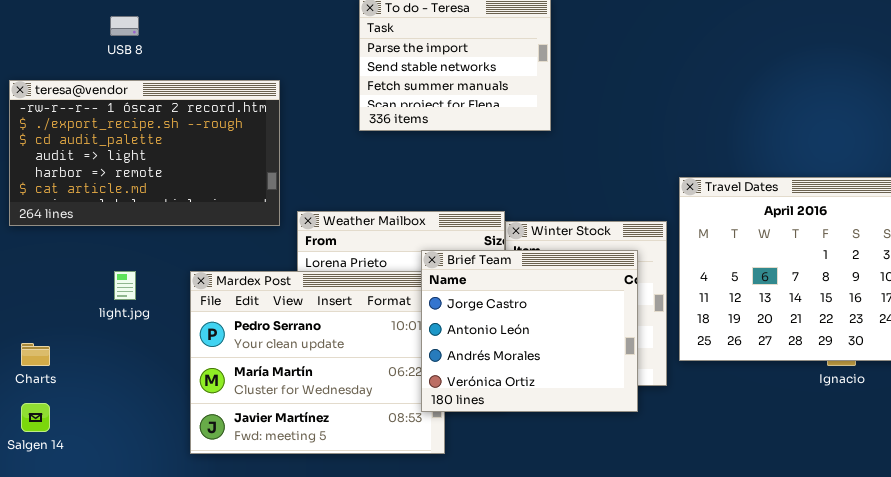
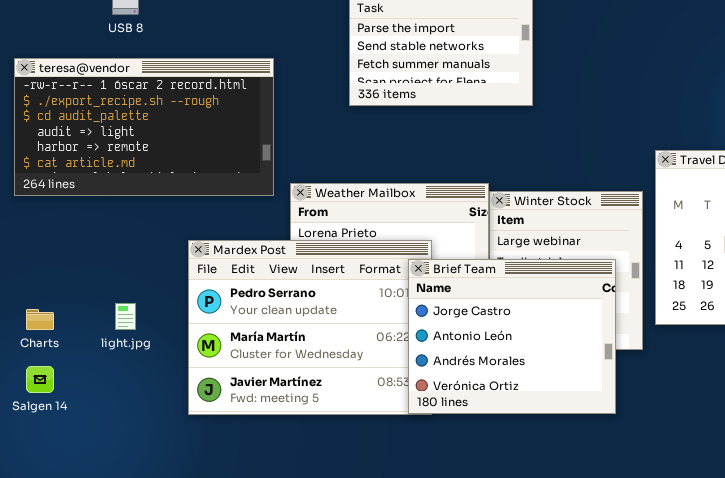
Brief Team: [421,250,638,412] -> [408,259,616,414], moved
light.jpg: [114,271,136,300] -> [115,303,136,330], moved

